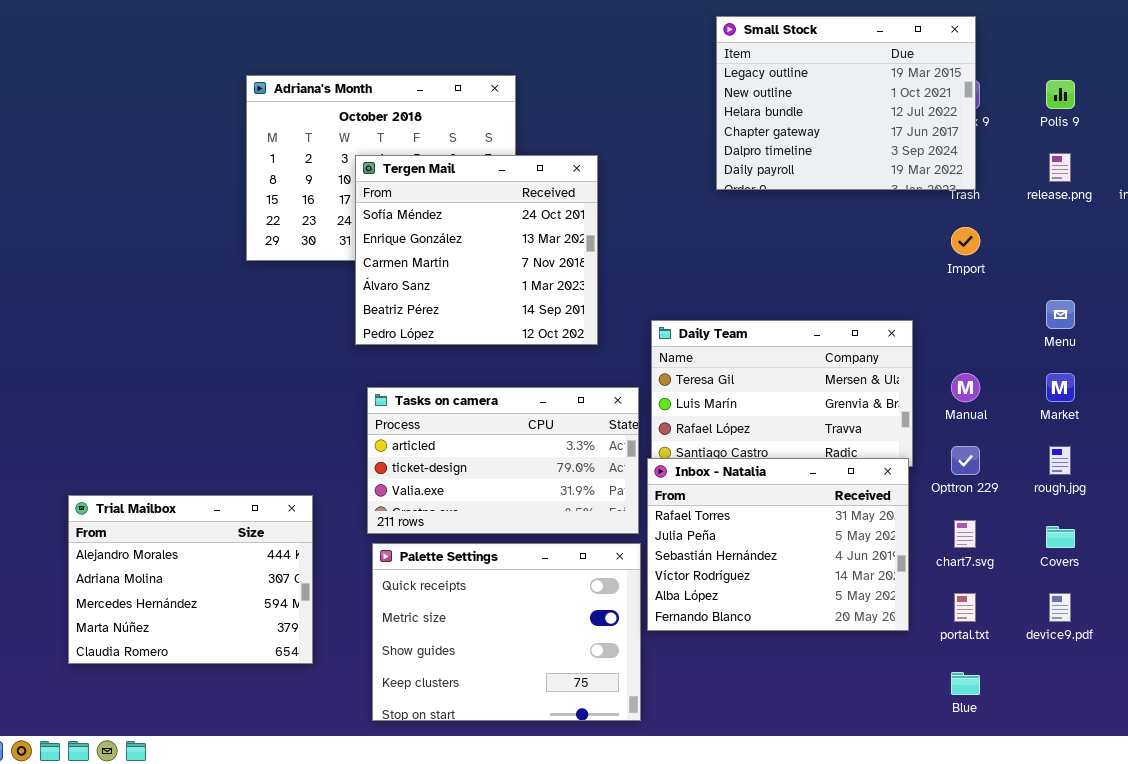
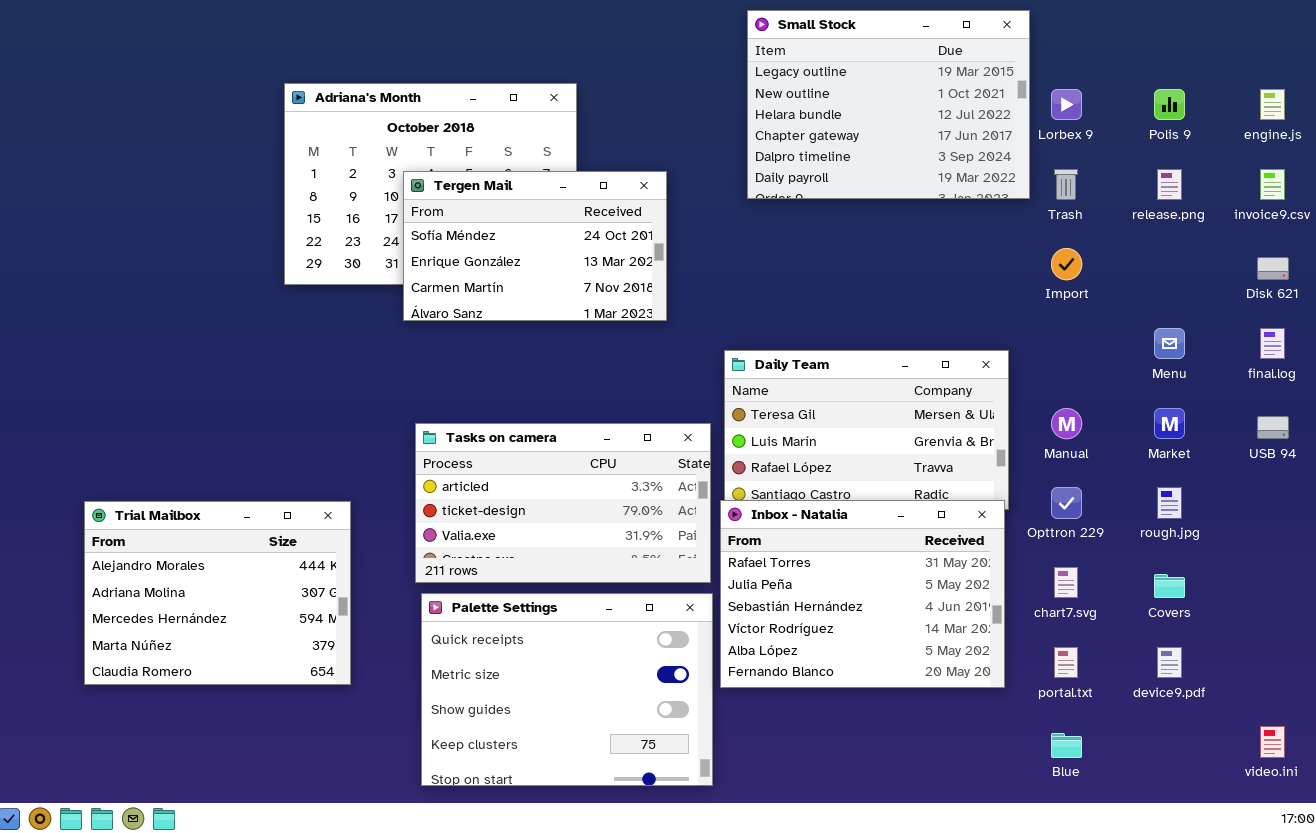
Small Stock: [716,16,976,190] -> [747,10,1030,199], moved
Tergen Mail: [355,155,598,345] -> [403,171,667,321], resized
Trial Mailbox: [68,495,313,664] -> [84,501,351,685], moved

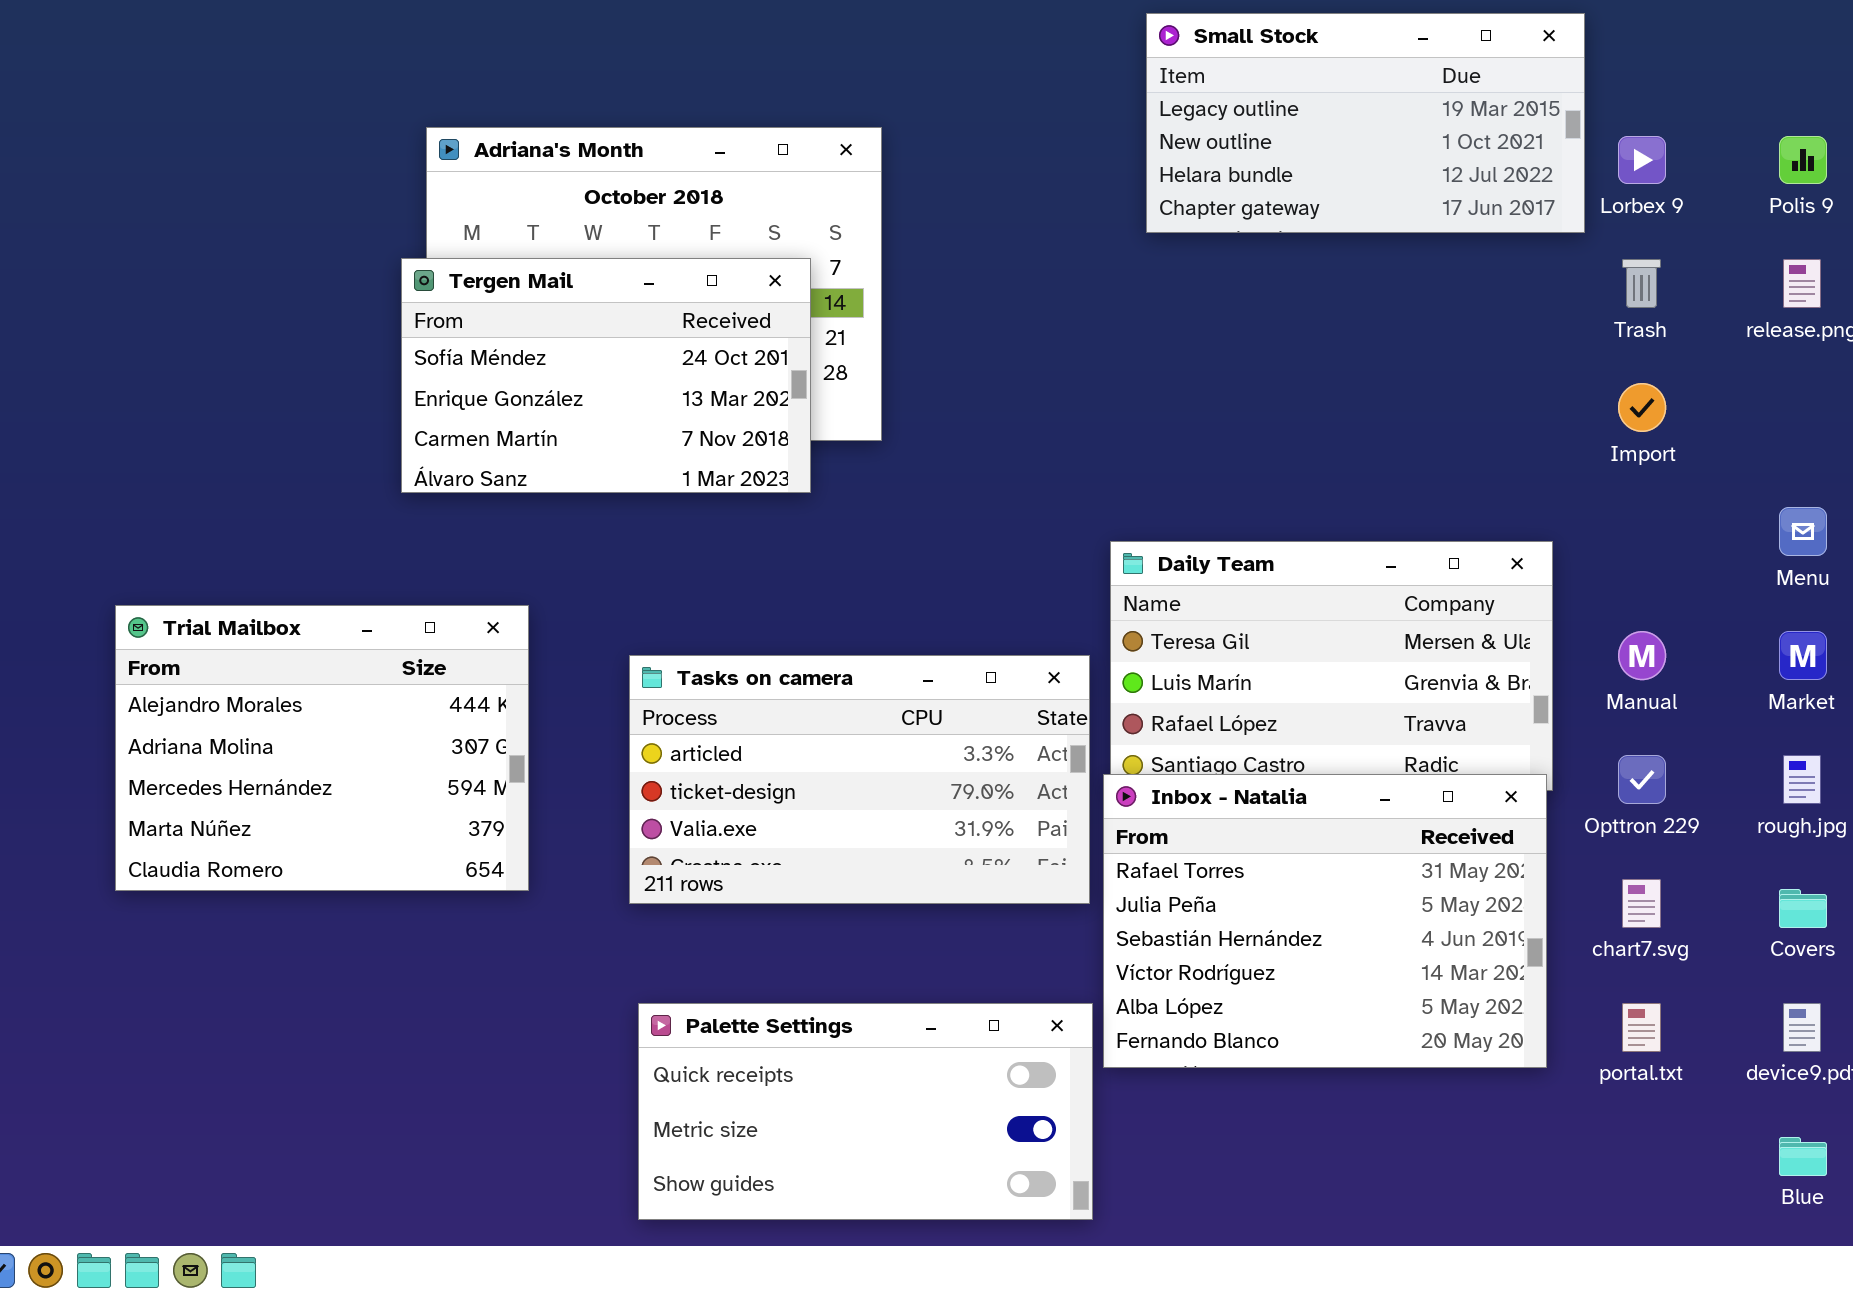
Small Stock: [747,10,1030,199] -> [1146,13,1585,233], resized
Tergen Mail: [403,171,667,321] -> [401,258,811,493], moved
Trial Mailbox: [84,501,351,685] -> [115,605,529,891], moved
Palette Settings: [421,593,713,786] -> [638,1003,1093,1220], resized
Blue: [1051,733,1082,758] -> [1779,1137,1827,1176], moved

